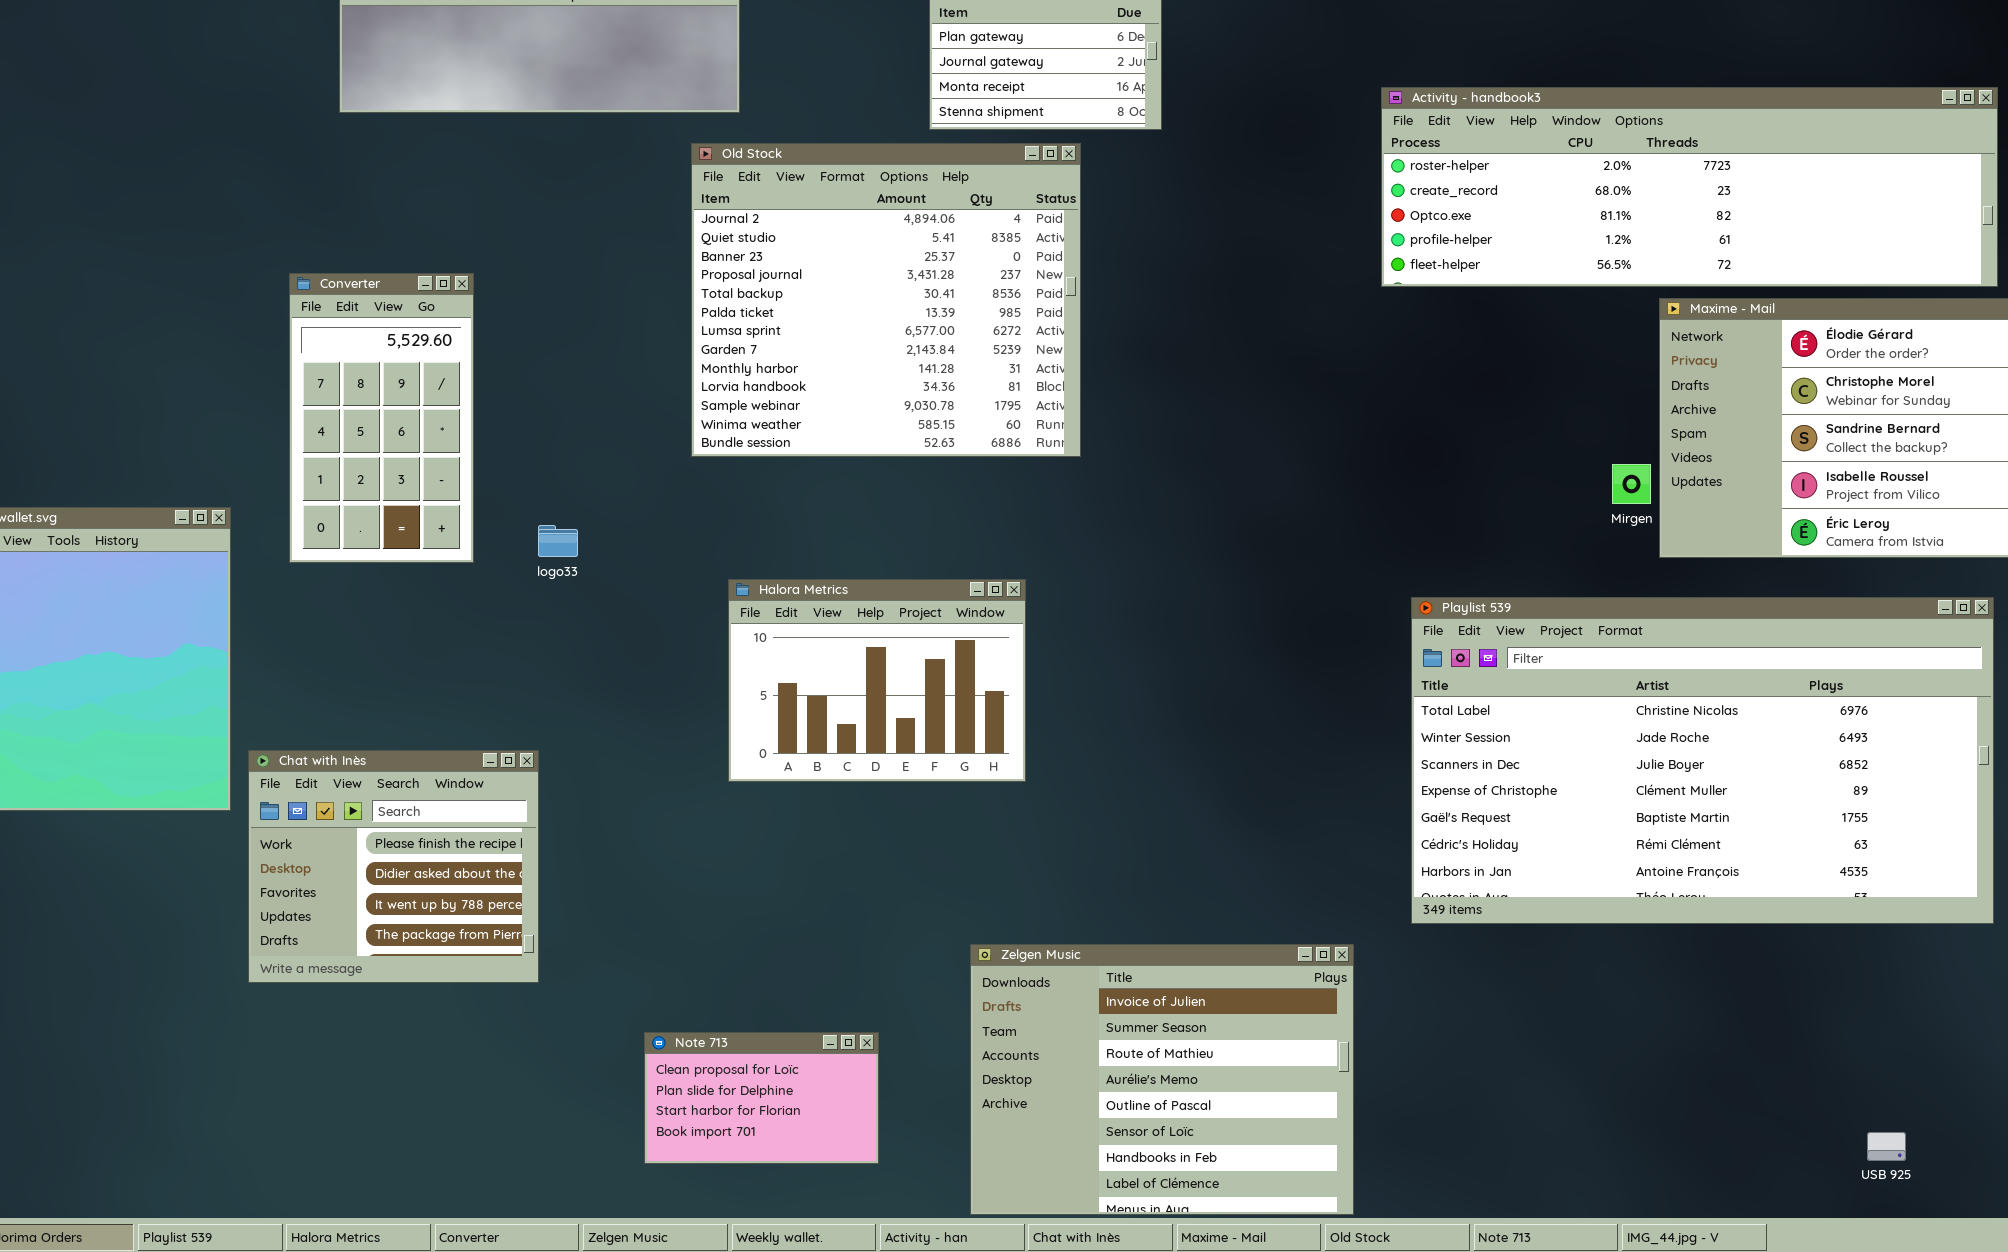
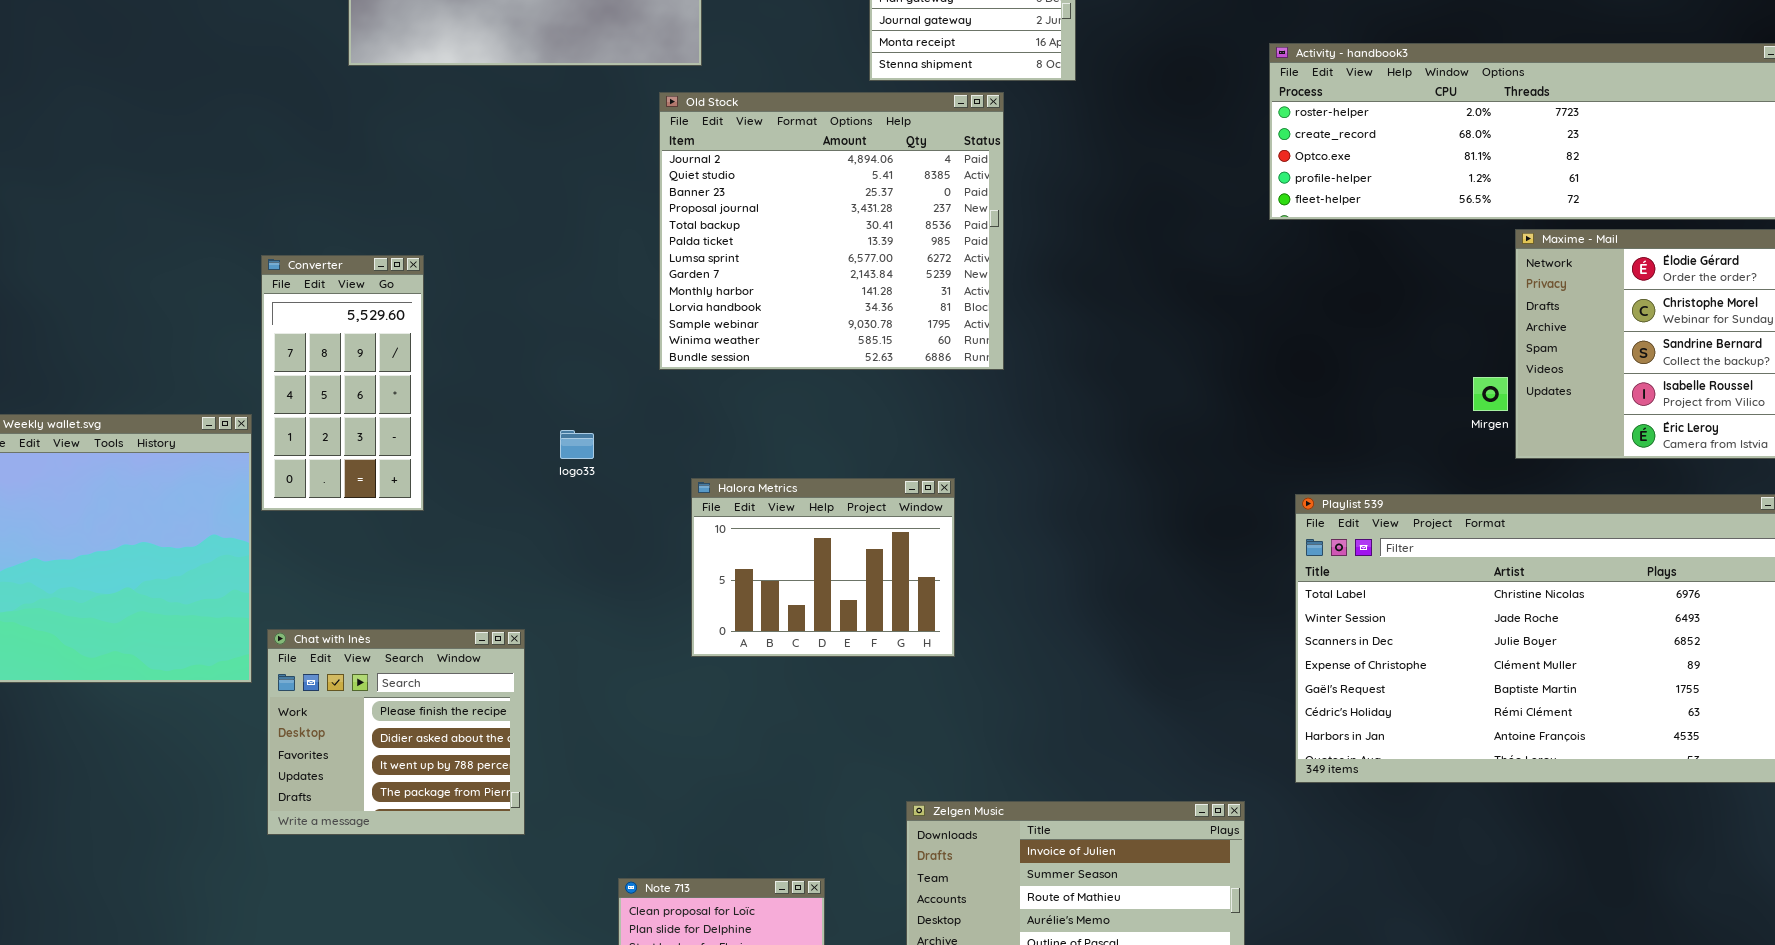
Converter: [289,273,474,563] -> [261,255,424,511], moved
logo33: [538,525,578,557] -> [560,430,594,459], moved

